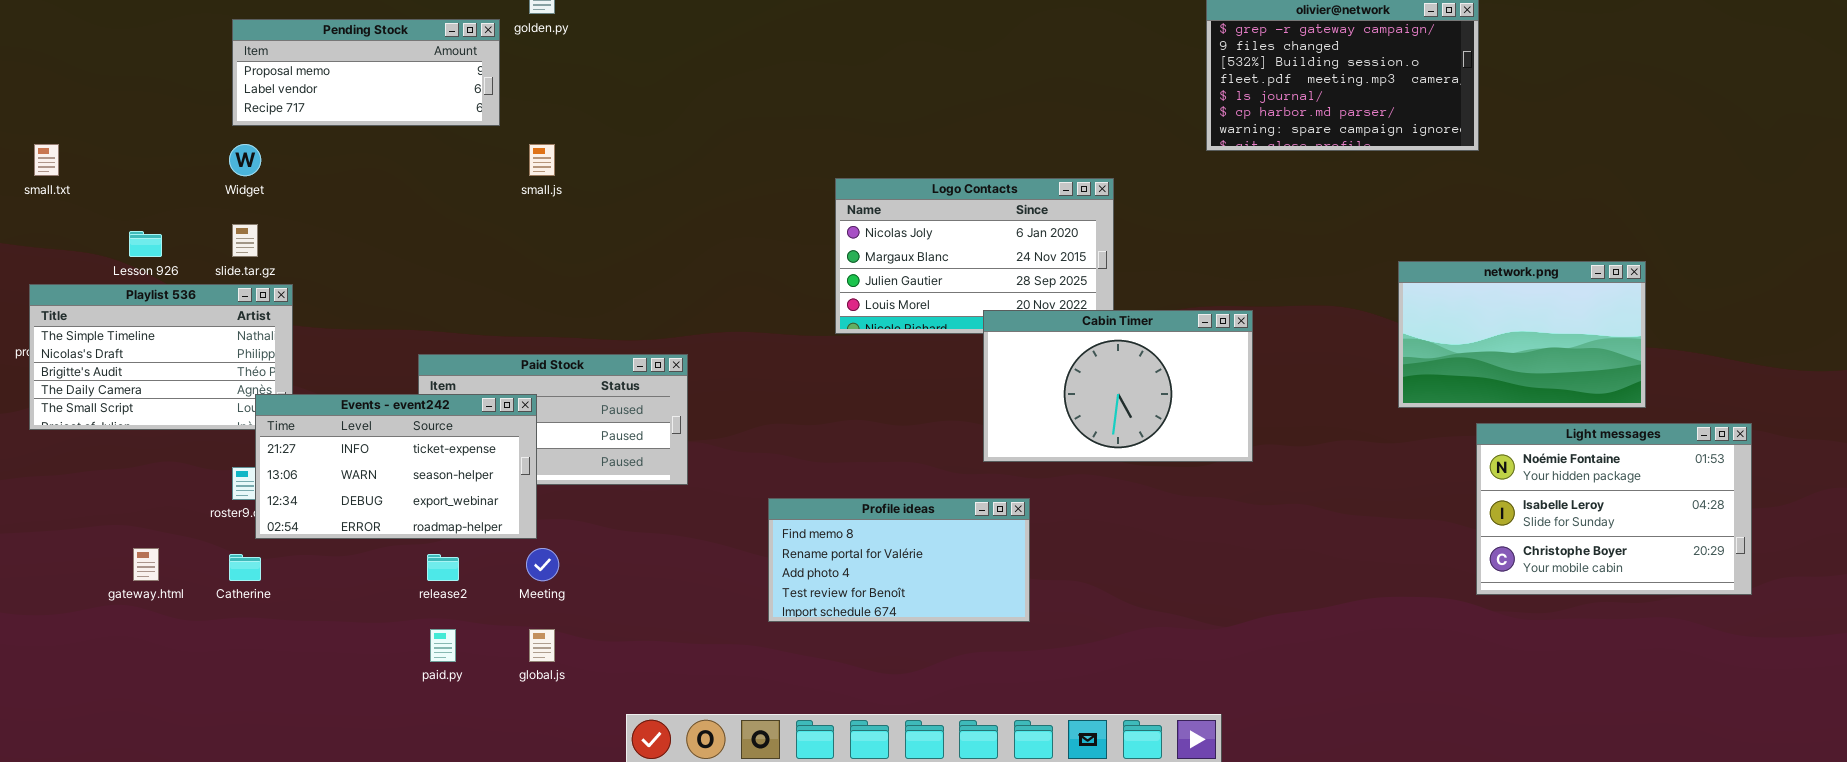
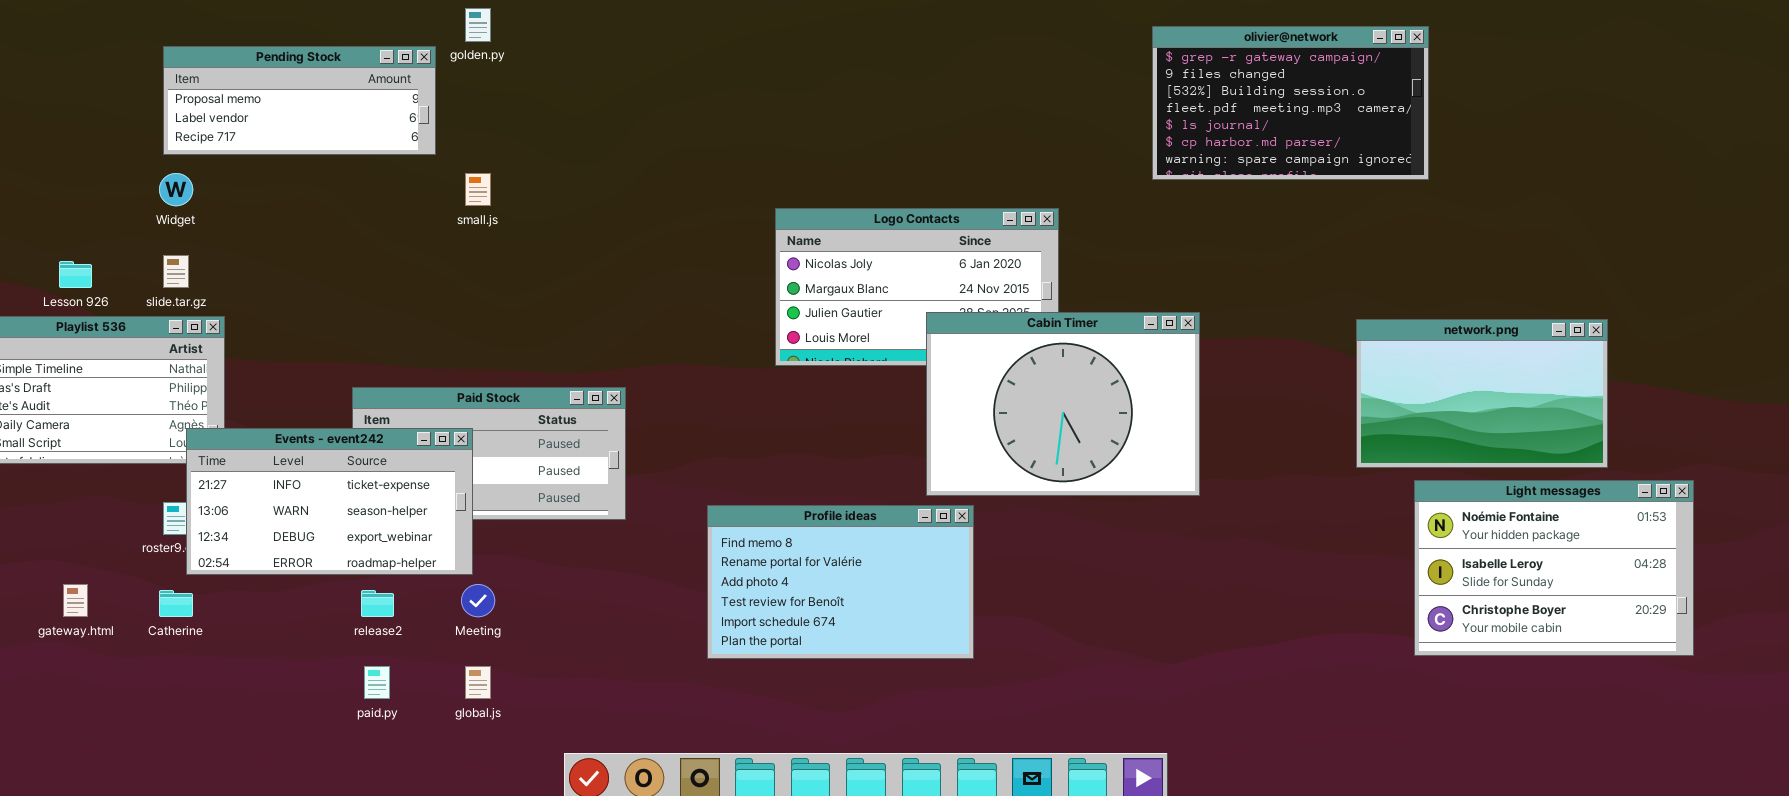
network.png: [1398,261,1646,408] -> [1356,319,1608,468], moved
Cabin Timer: [983,310,1253,462] -> [926,312,1200,496], resized
Light messages: [1476,423,1752,595] -> [1414,480,1694,656], moved
Profile ideas: [768,498,1030,622] -> [707,505,974,659], resized

